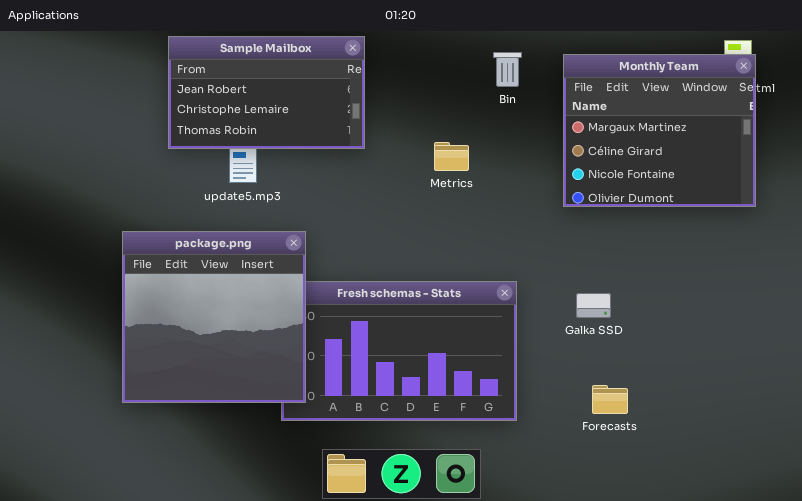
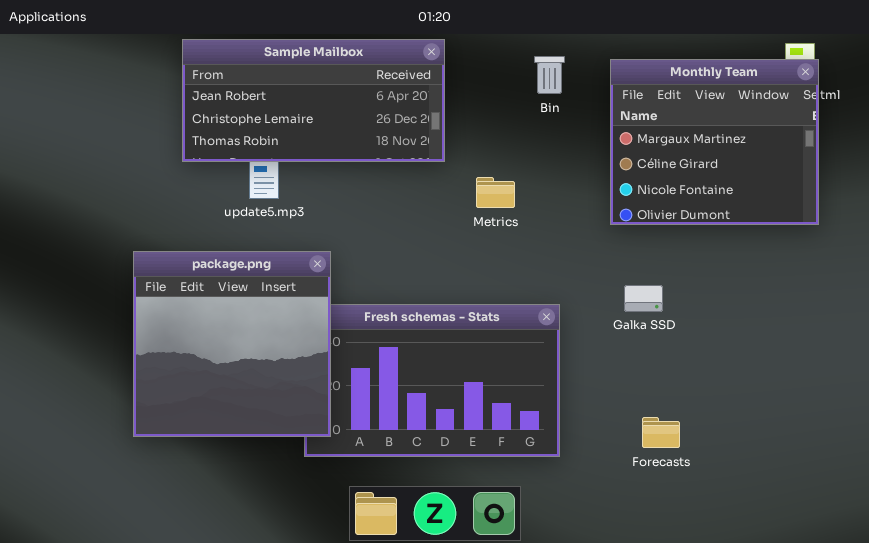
Sample Mailbox: [168,36,365,149] -> [182,39,445,162], resized
Metrics: [434,142,469,171] -> [476,177,515,208], moved
Galka SSD: [576,293,611,318] -> [624,285,663,312], moved

